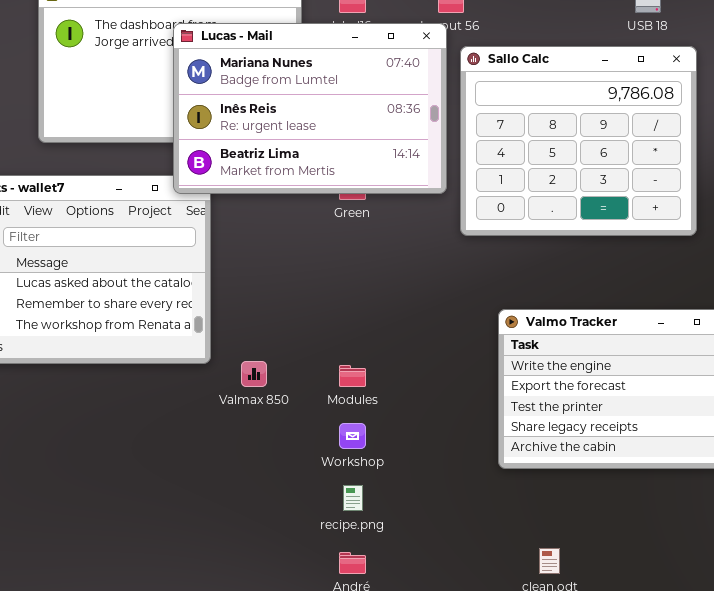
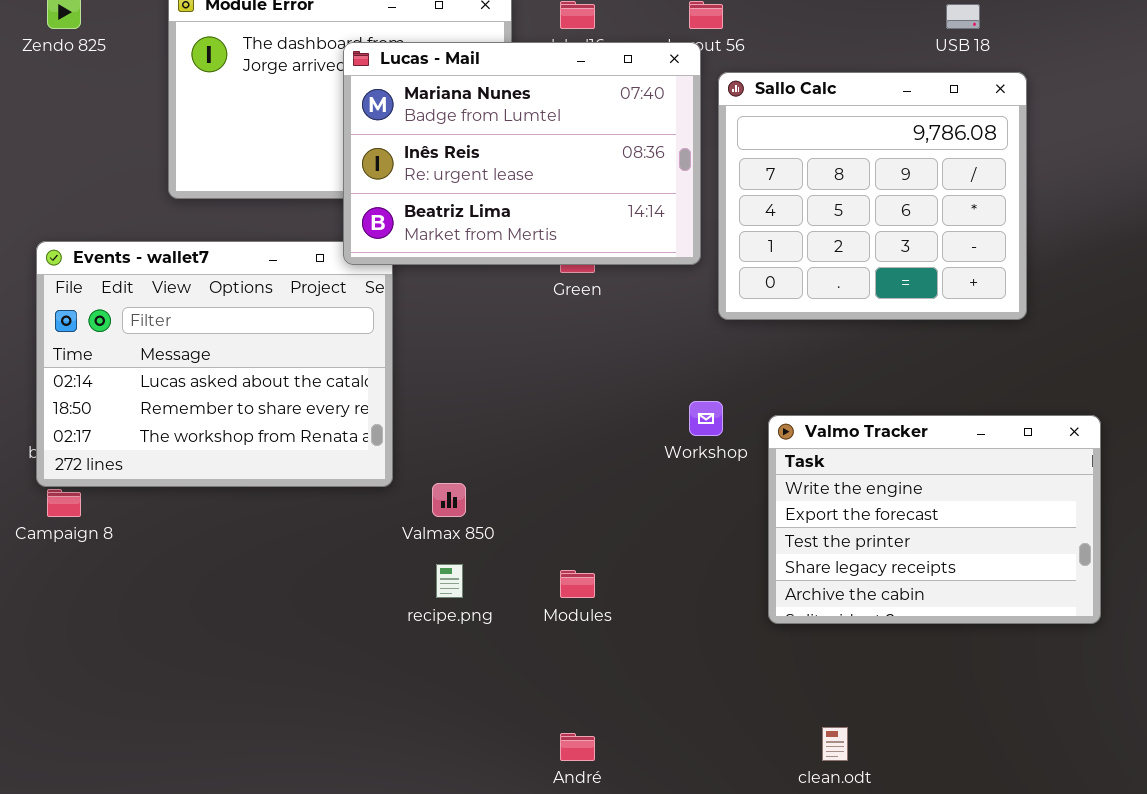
Modules: [339,365,366,387] -> [560,570,595,598], moved
Workshop: [339,423,366,449] -> [689,401,723,436], moved
recipe.png: [343,485,363,511] -> [436,564,463,598], moved

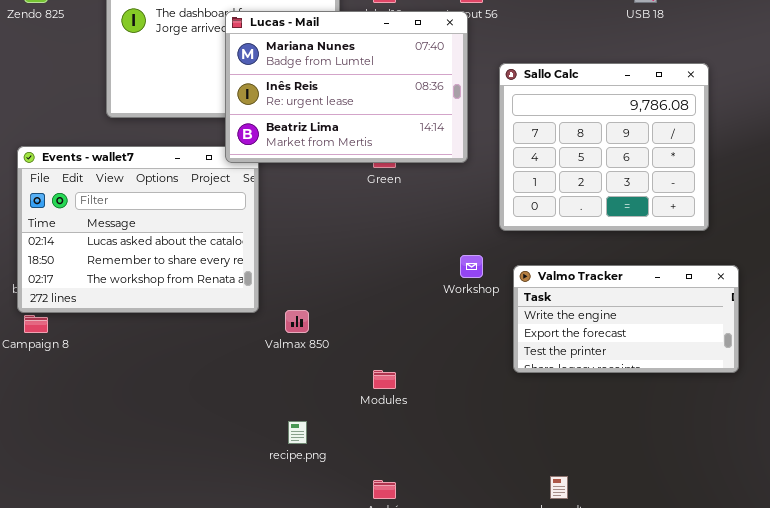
Sallo Calc: [718,72,1027,320] -> [499,63,709,231], moved
Valmo Tracker: [768,415,1101,624] -> [513,265,739,373], resized
recipe.png: [436,564,463,598] -> [288,421,307,444], moved

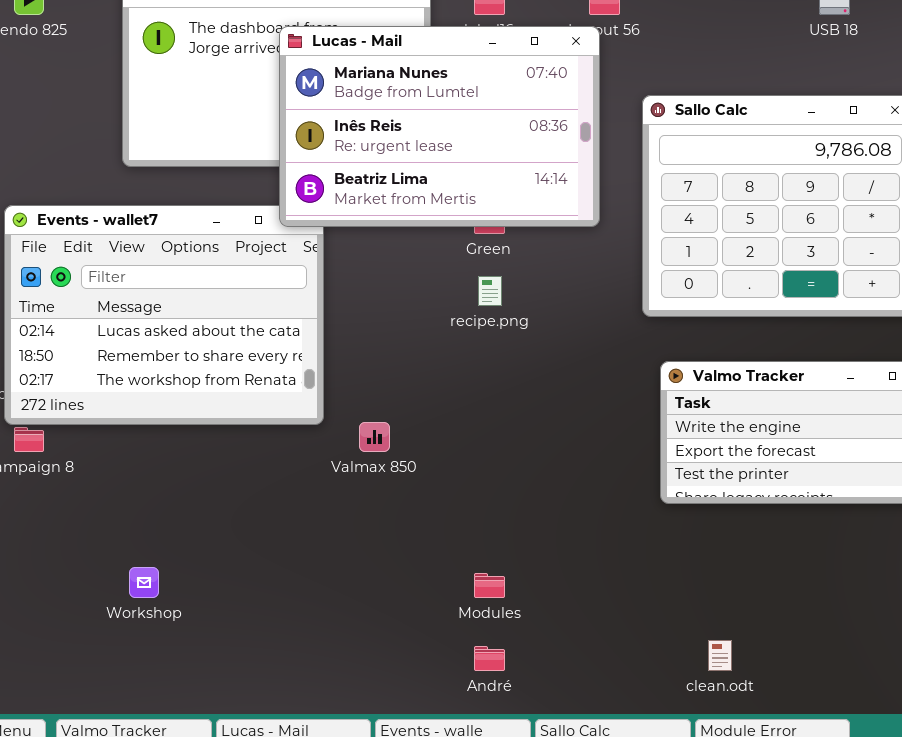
Workshop: [460,255,483,278] -> [129,567,159,598], moved
Modules: [373,370,396,389] -> [474,573,505,598], moved
recipe.png: [288,421,307,444] -> [478,276,502,306], moved

